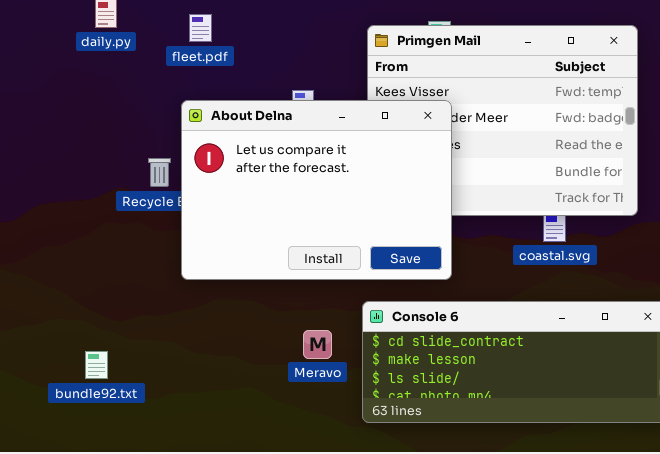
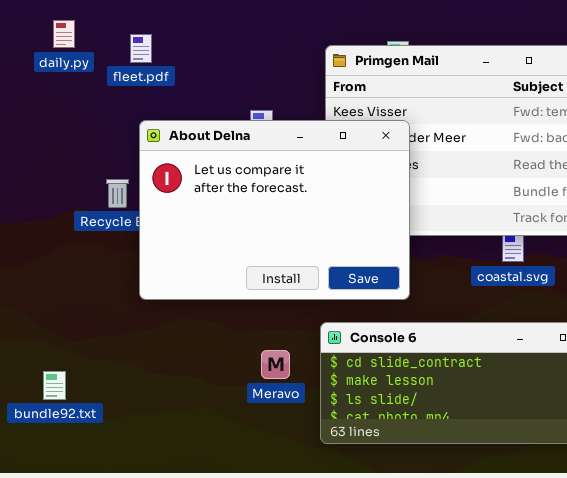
fleet.pdf: [189,14,212,42] -> [130,34,152,63], moved

